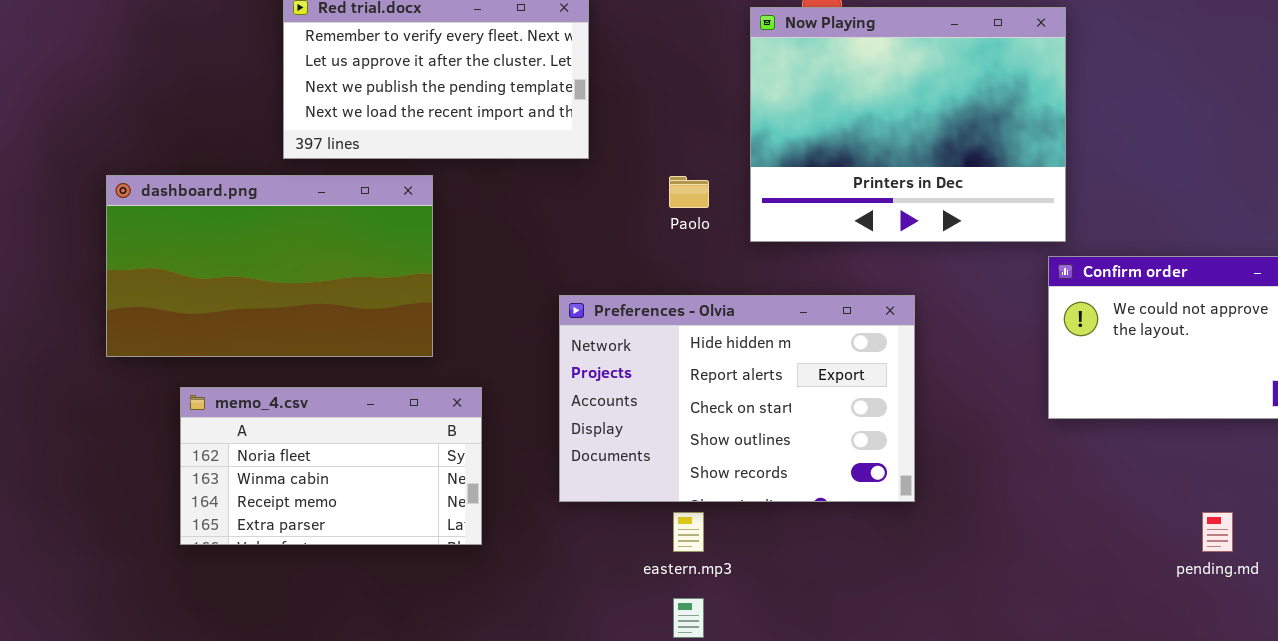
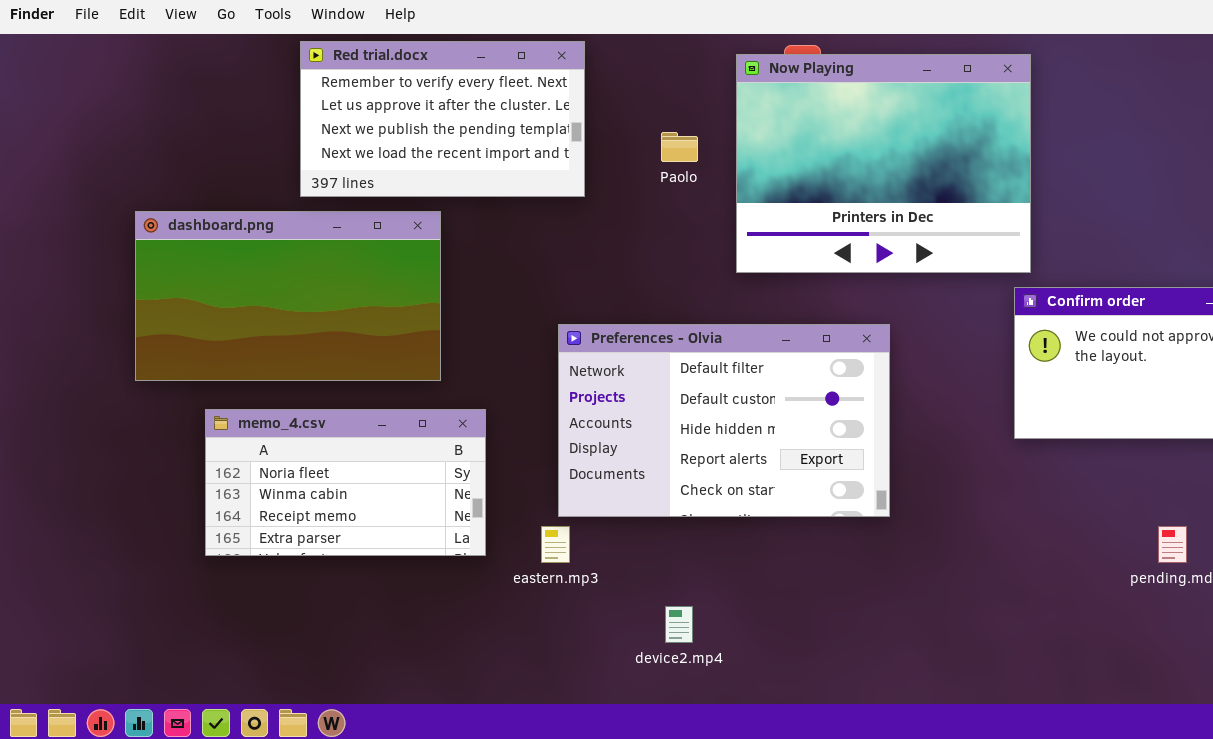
Paolo: [669,176,709,208] -> [661,132,698,162], moved
Preferences - Olvia: [559,295,915,502] -> [558,324,890,517], scrolled up 2 rows
eastern.mp3: [673,512,704,552] -> [541,526,570,563], moved

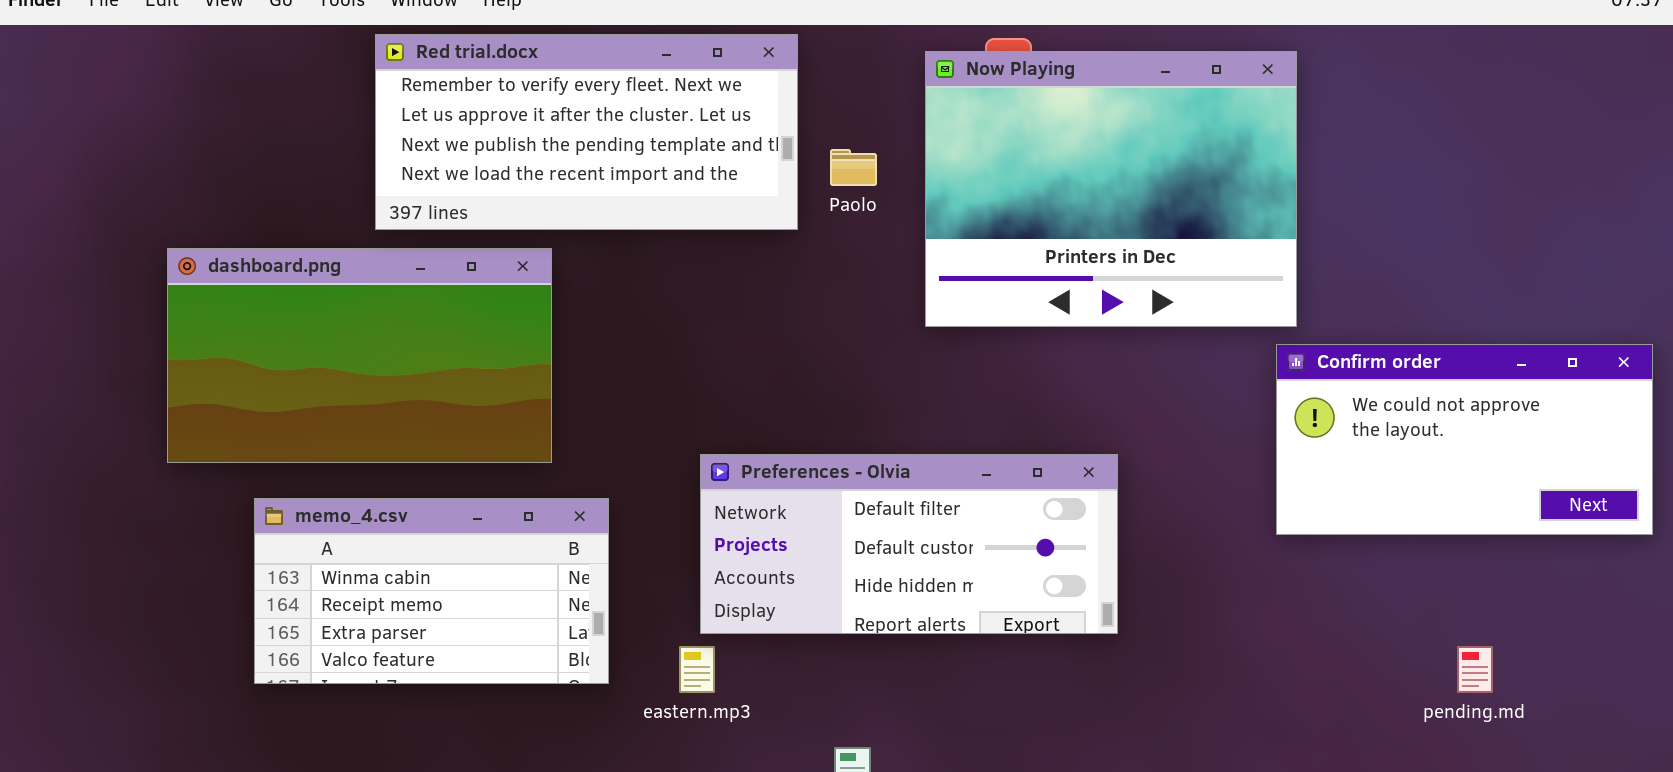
Red trial.docx: [300,41,585,197] -> [375,34,798,230], resized
Preferences - Olvia: [558,324,890,517] -> [700,454,1118,634], resized
memo_4.csv: [205,409,486,556] -> [254,498,609,684], scrolled down 1 row

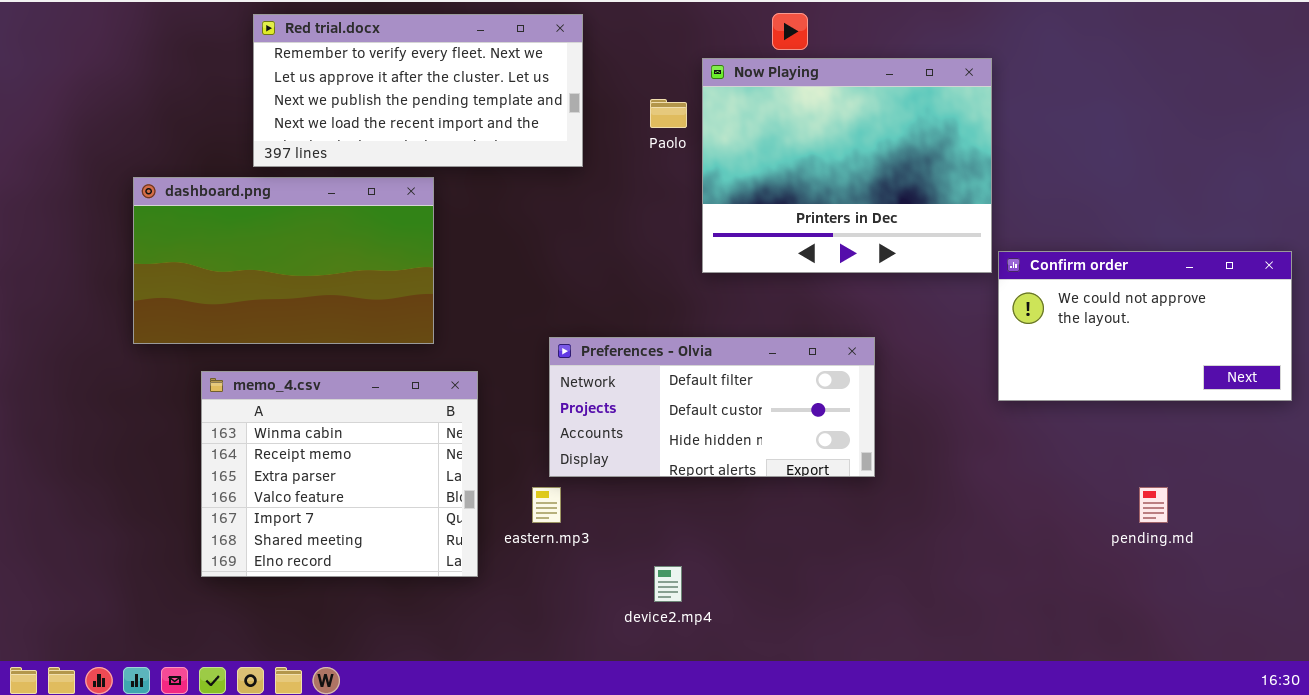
Red trial.docx: [375,34,798,230] -> [253,14,583,167], moved
Now Playing: [925,51,1297,327] -> [702,58,992,273], moved
memo_4.csv: [254,498,609,684] -> [201,371,478,577], resized

